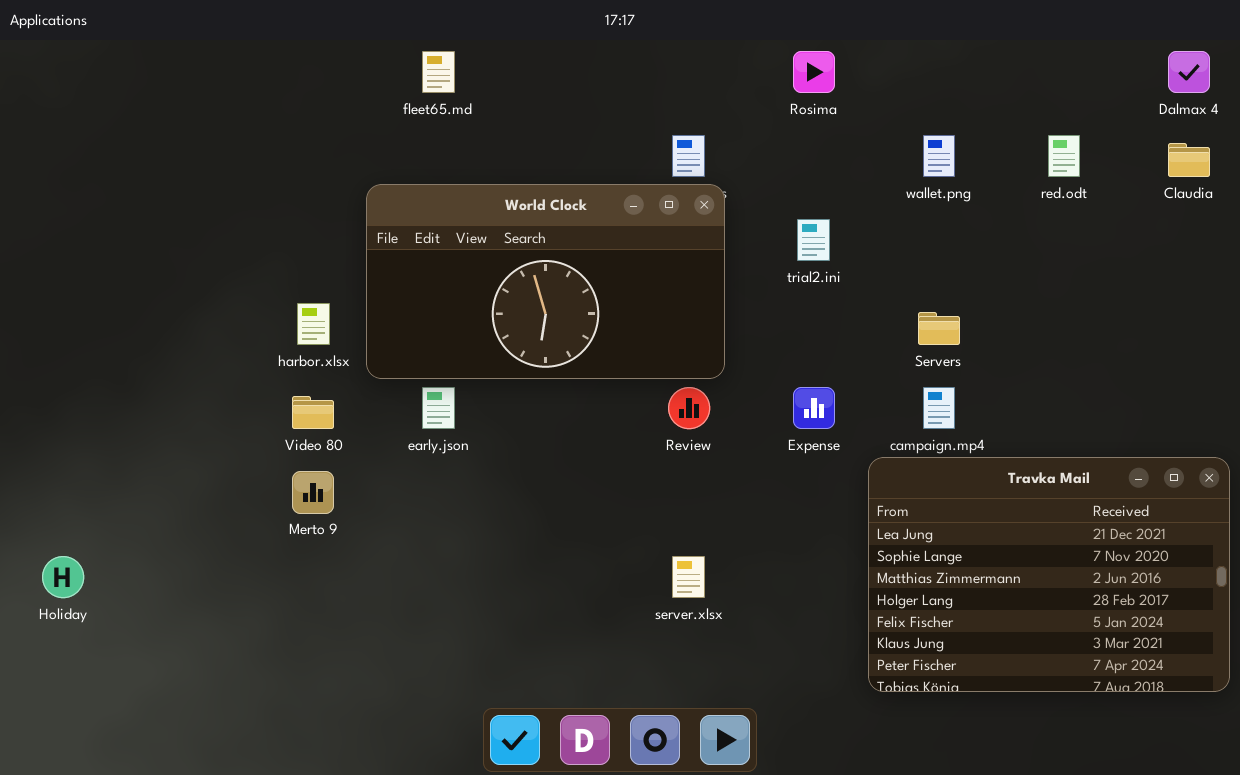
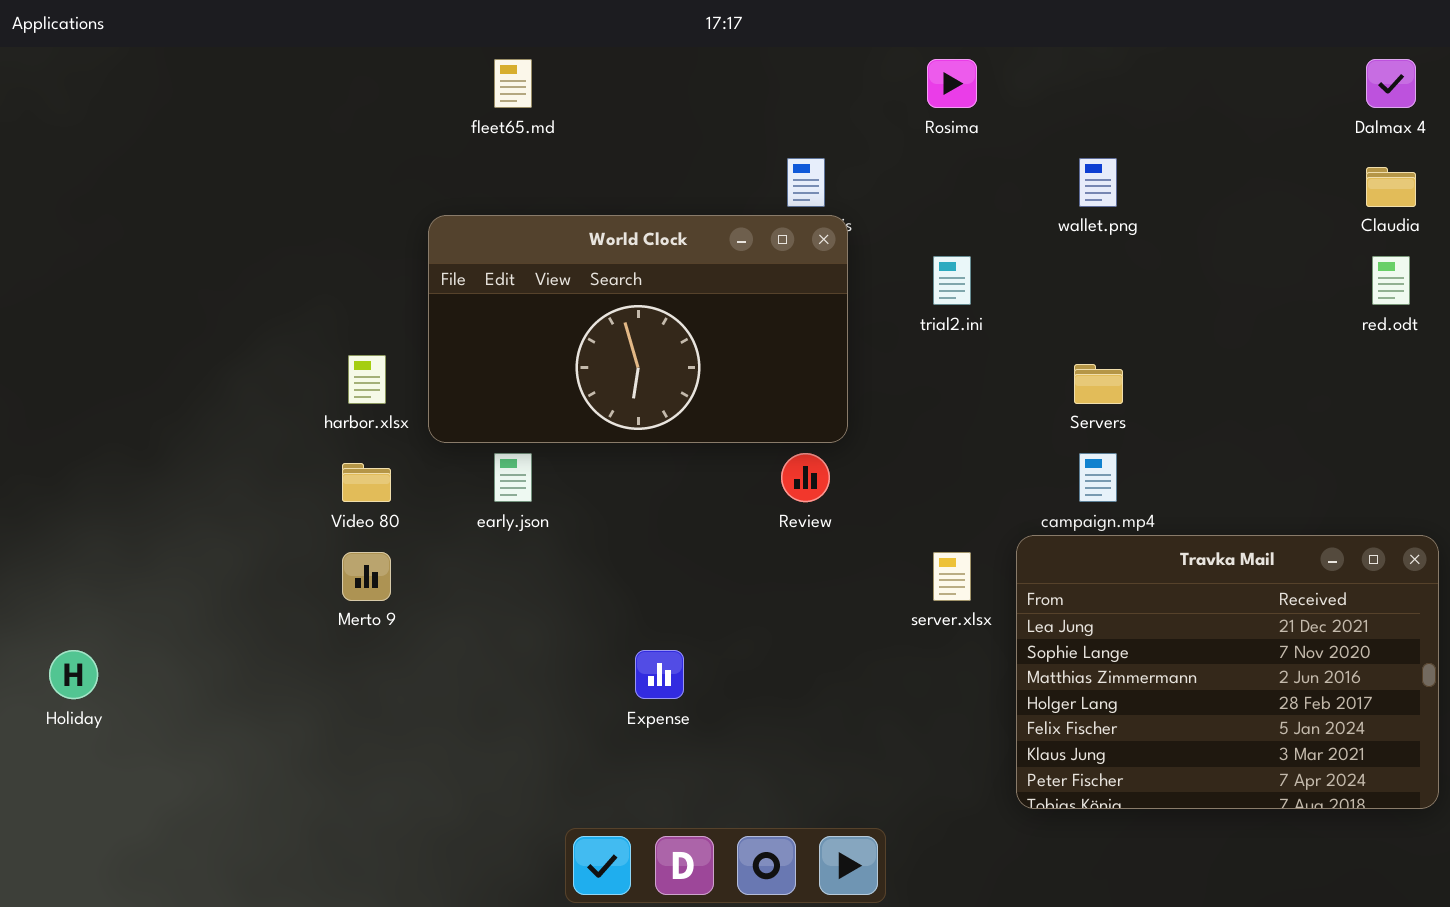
red.odt: [1048,135,1080,177] -> [1372,256,1410,305], moved
Expense: [793,387,835,429] -> [635,650,684,699], moved
server.xlsx: [672,556,705,598] -> [933,552,971,601], moved

